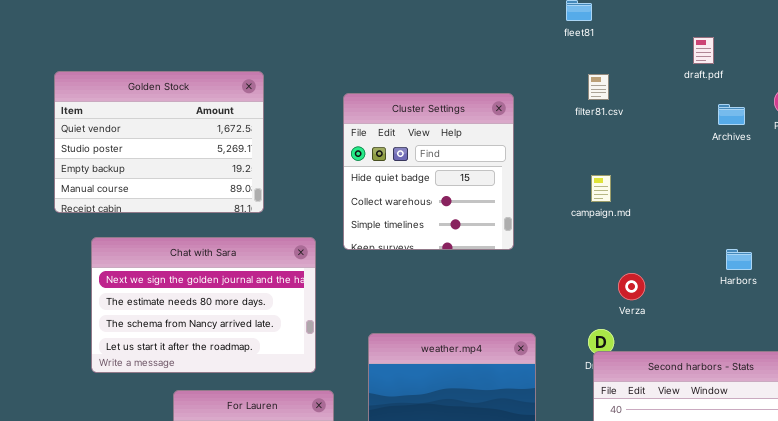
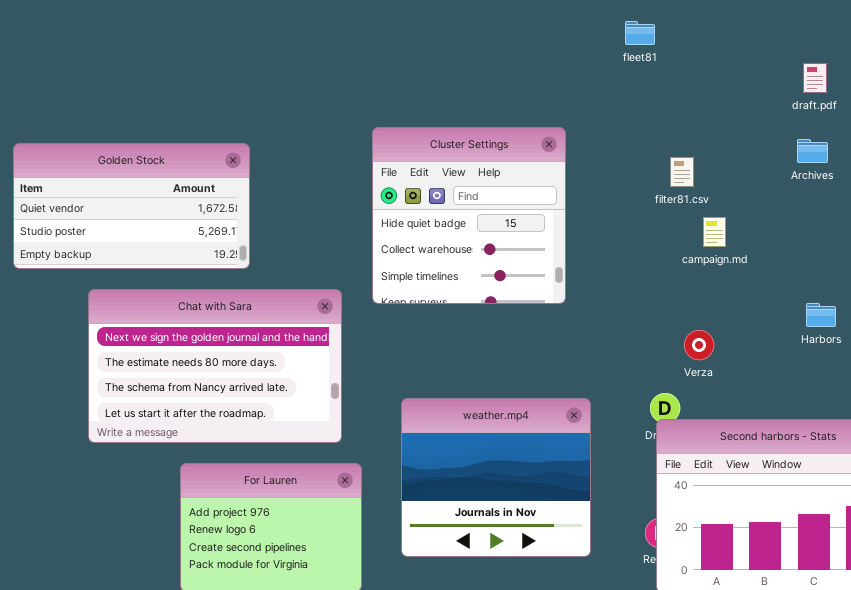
draft.pdf: [693,37,714,64] -> [803,63,827,93], moved
Golden Stock: [54,71,264,213] -> [13,143,250,269], moved, resized
filter81.csv: [588,74,609,100] -> [670,157,694,187], moved
campaign.md: [591,175,611,202] -> [703,217,726,247], moved

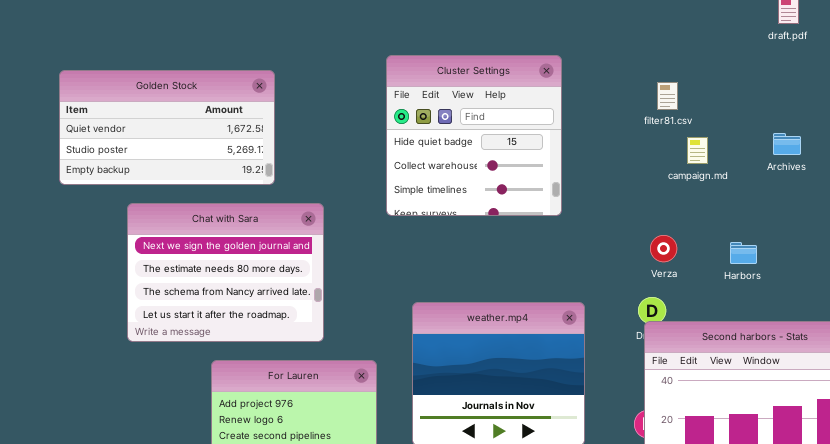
Archives: [797,139,828,163] -> [773,133,801,155], moved
Chat with Sara: [88,289,342,443] -> [127,203,324,342], resized
Harbors: [806,303,836,327] -> [730,242,757,264], moved
Verza: [684,330,714,360] -> [650,235,677,262], moved

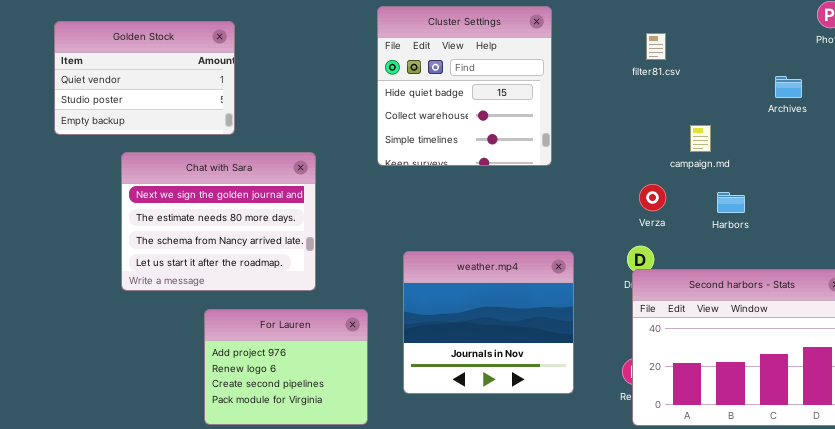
Golden Stock: [59,70,275,185] -> [54,21,235,135], resized
Archives: [773,133,801,155] -> [775,76,802,98], moved
campaign.md: [687,137,708,164] -> [690,125,711,152], moved

